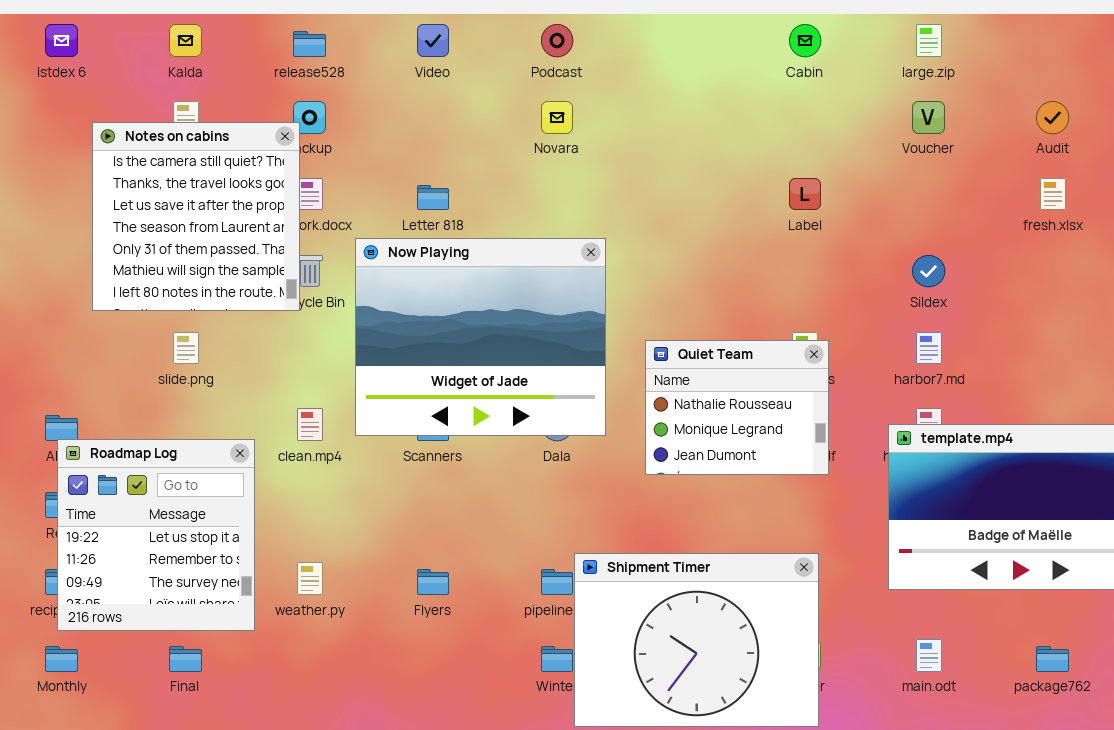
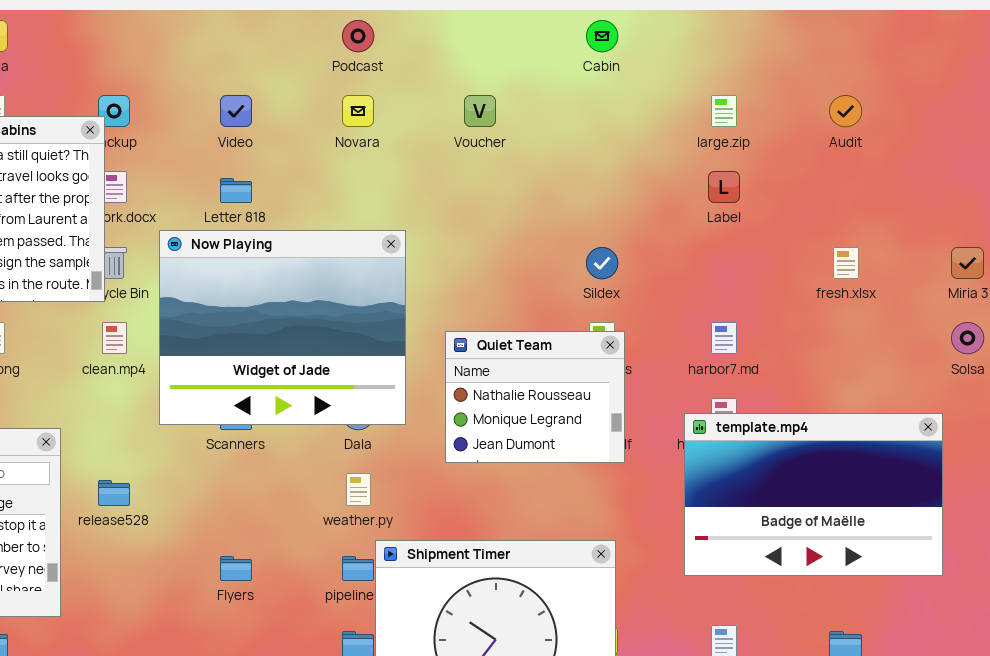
Video: [417,24,449,57] -> [220,95,252,127], moved
large.zip: [916,24,942,57] -> [711,95,737,127], moved
release528: [293,31,326,57] -> [98,480,130,506], moved
Voucher: [912,101,945,134] -> [464,95,496,127], moved
Label: [789,178,821,210] -> [708,171,740,203], moved
fresh.xlsx: [1040,178,1066,210] -> [833,247,859,279], moved
Sildex: [912,255,945,287] -> [586,247,618,279], moved
clean.mp4: [297,408,323,441] -> [102,322,127,354], moved
weather.py: [297,562,323,595] -> [346,473,371,506], moved

